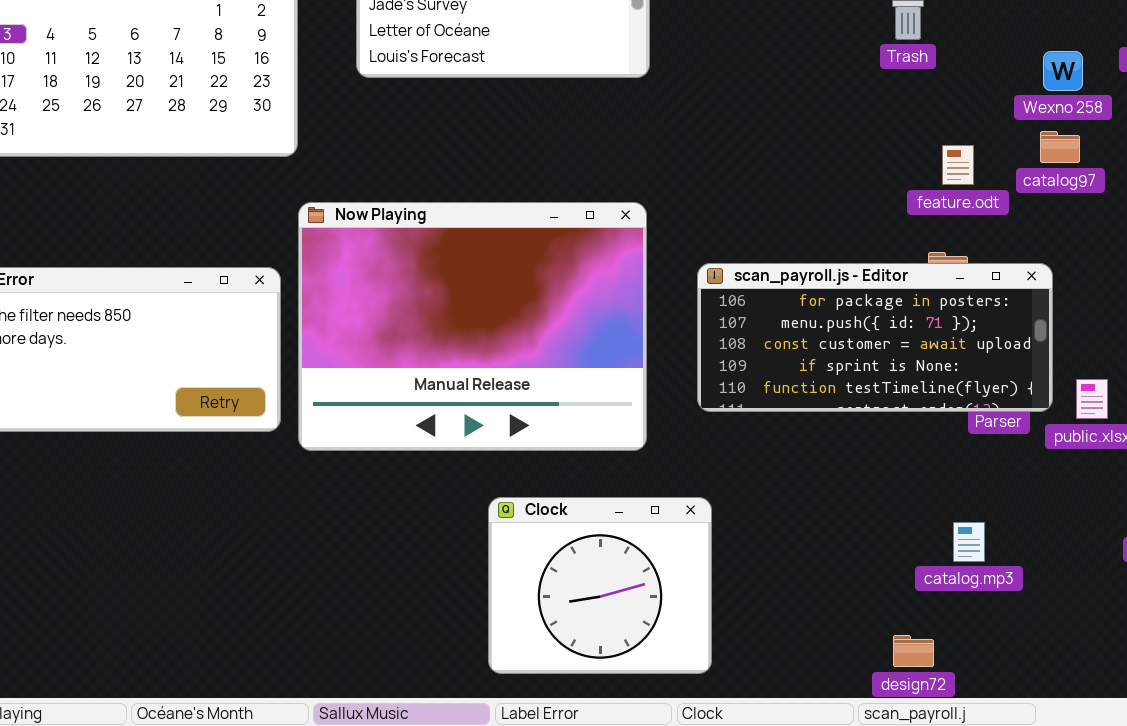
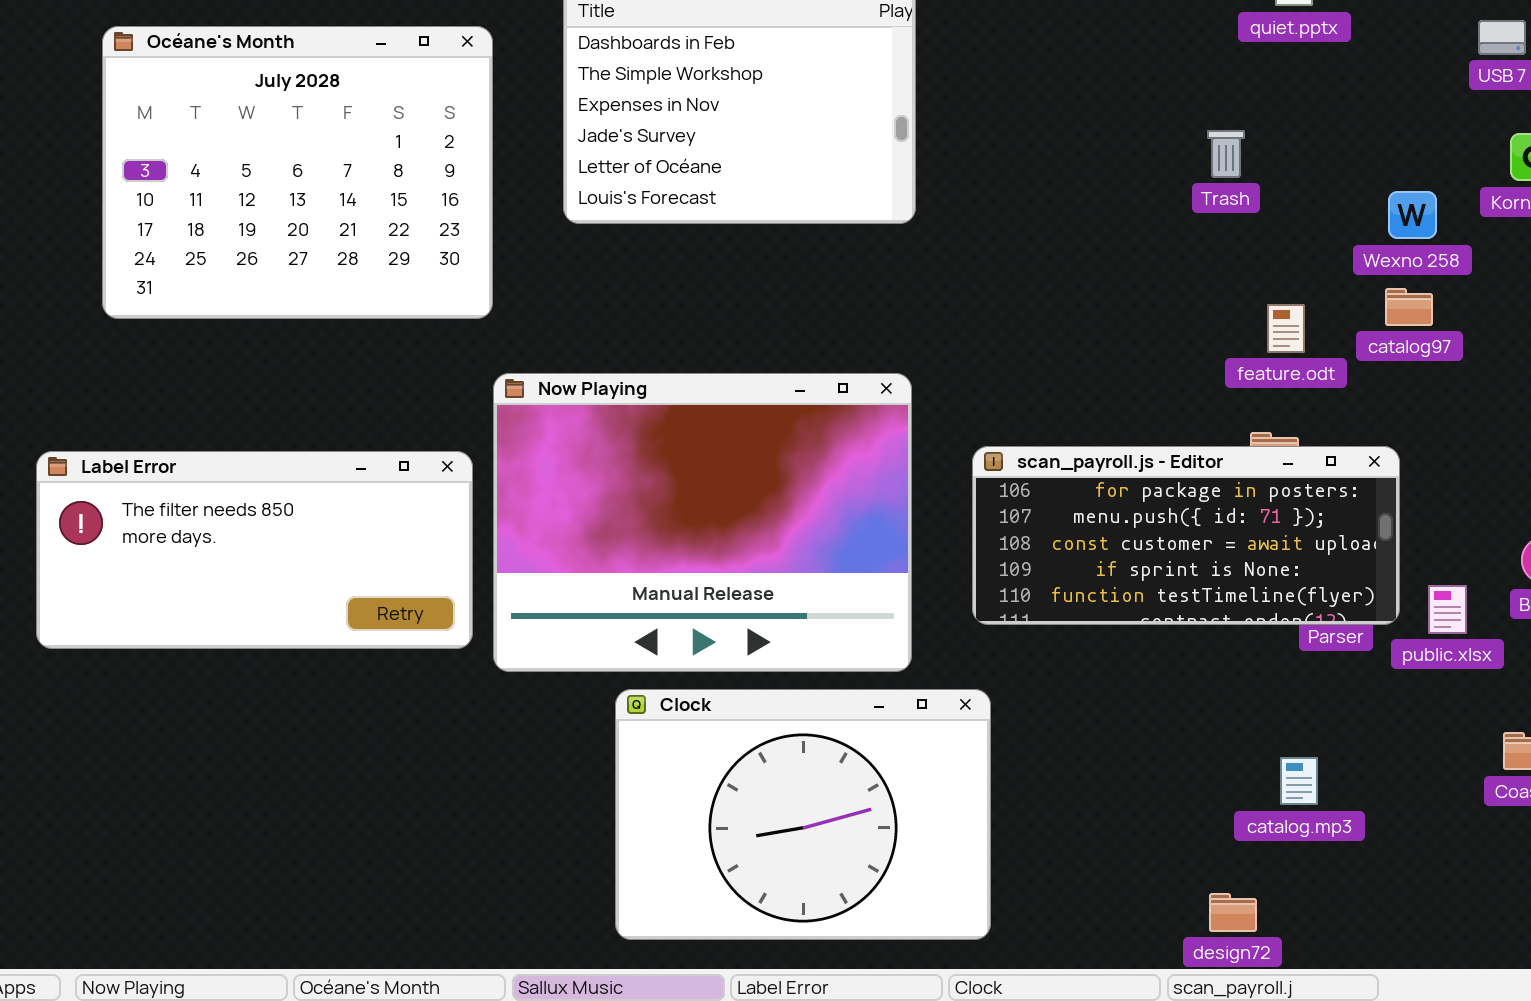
Clock: [488,497,712,674] -> [615,689,991,940], resized

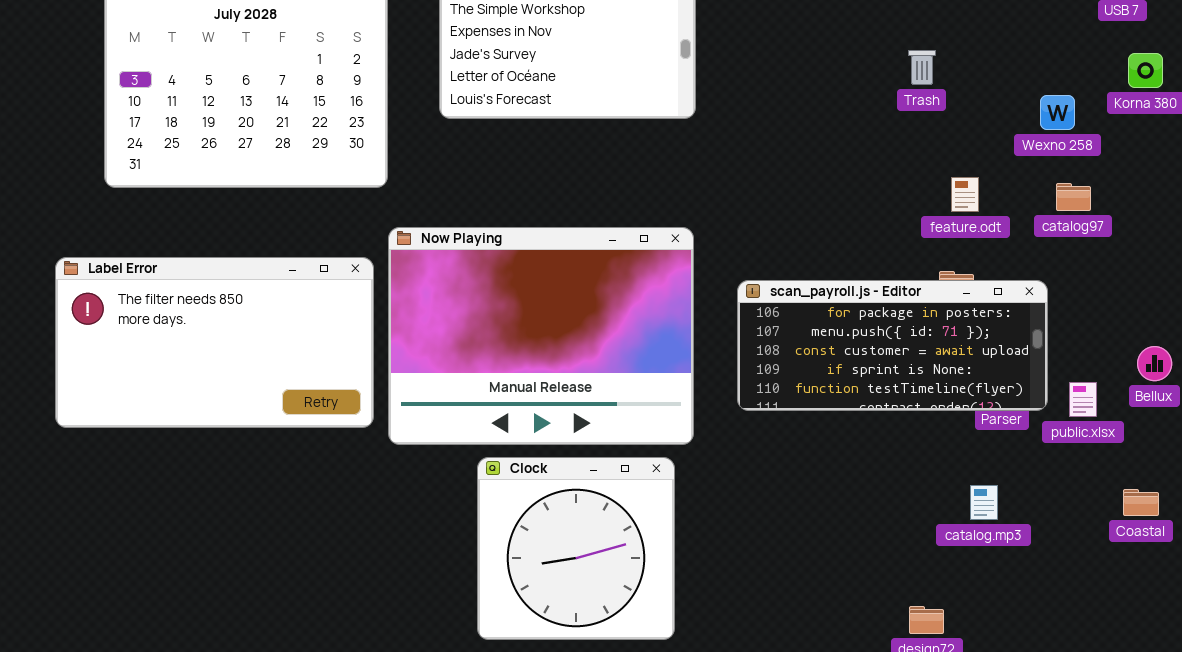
catalog97: [1385,288,1433,326] -> [1056,183,1091,211], moved
Label Error: [36,451,473,649] -> [55,257,374,428], resized
Clock: [615,689,991,940] -> [477,457,675,640], resized
catalog.mp3: [1280,757,1318,805] -> [970,485,998,520], moved

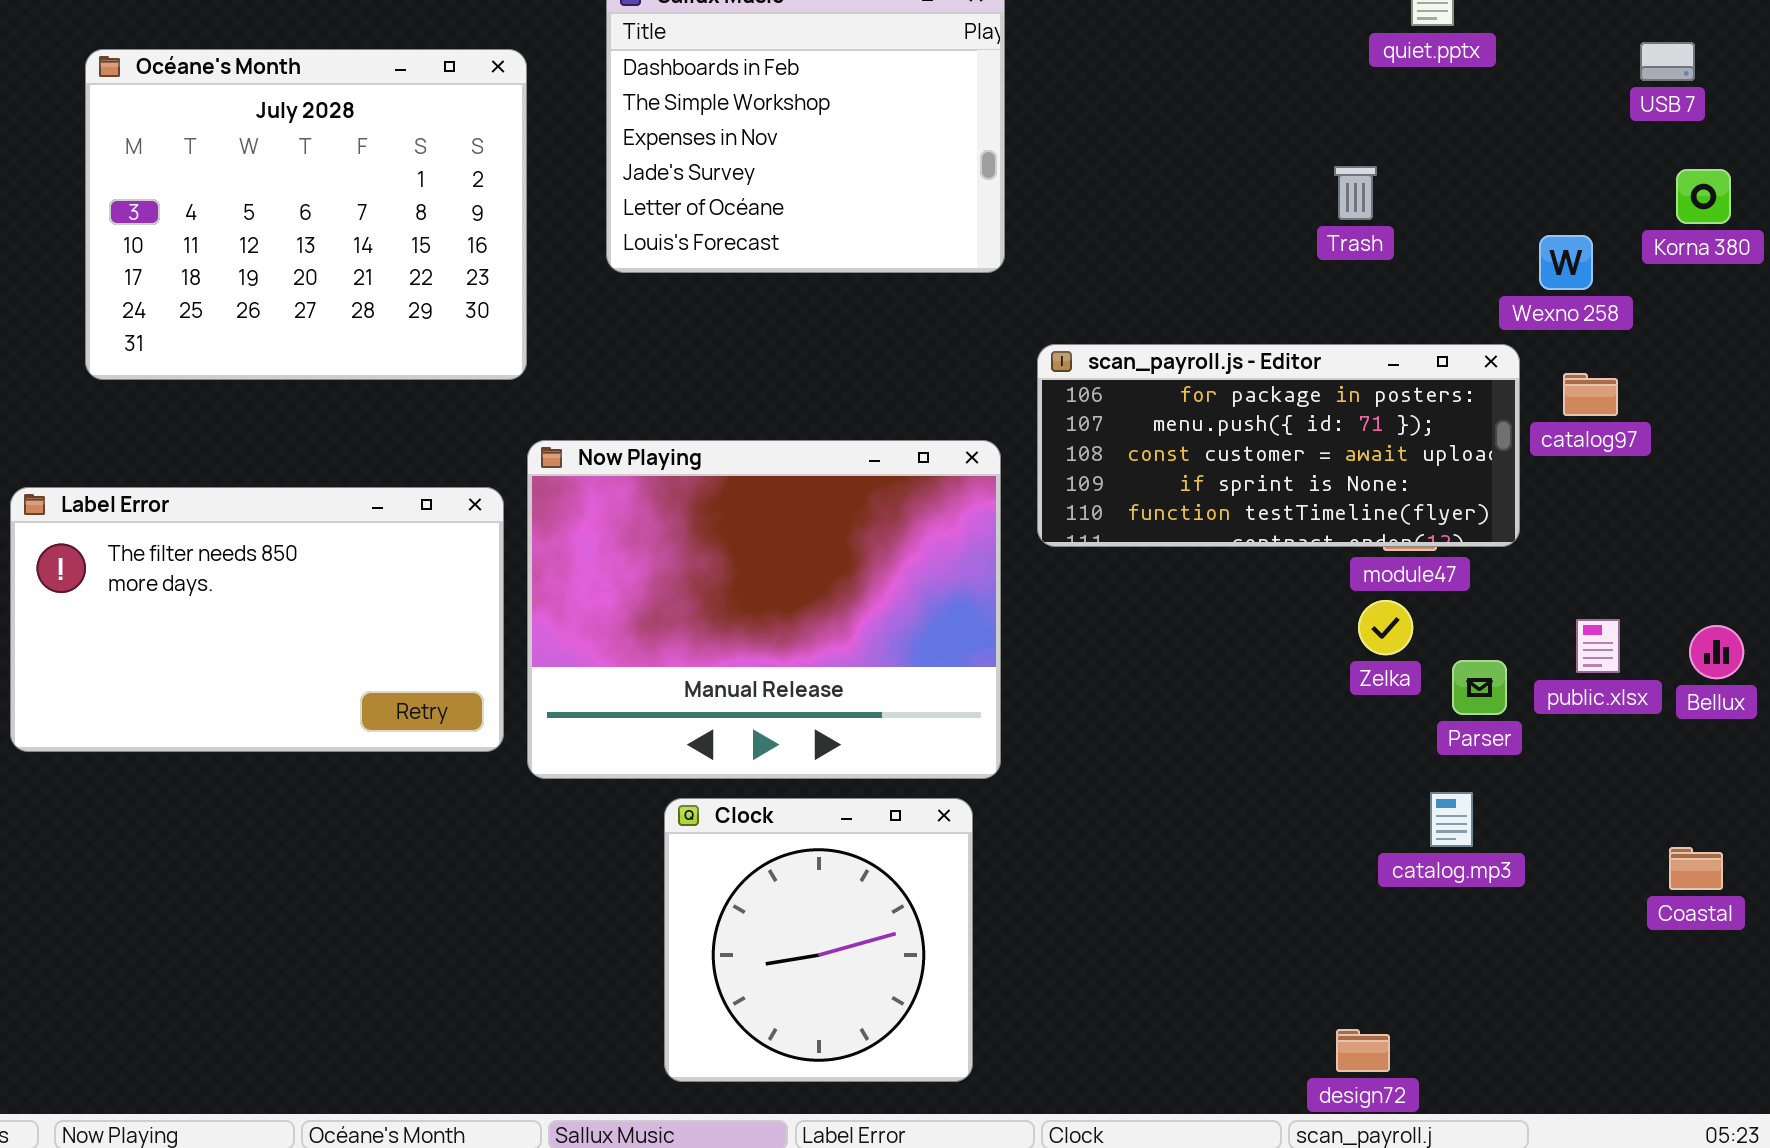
scan_payroll.js - Editor: [737,280,1048,411] -> [1037,344,1520,547], moved
public.xlsx: [1069,382,1097,417] -> [1576,619,1620,673], moved
catalog.mp3: [970,485,998,520] -> [1430,792,1473,847], moved

